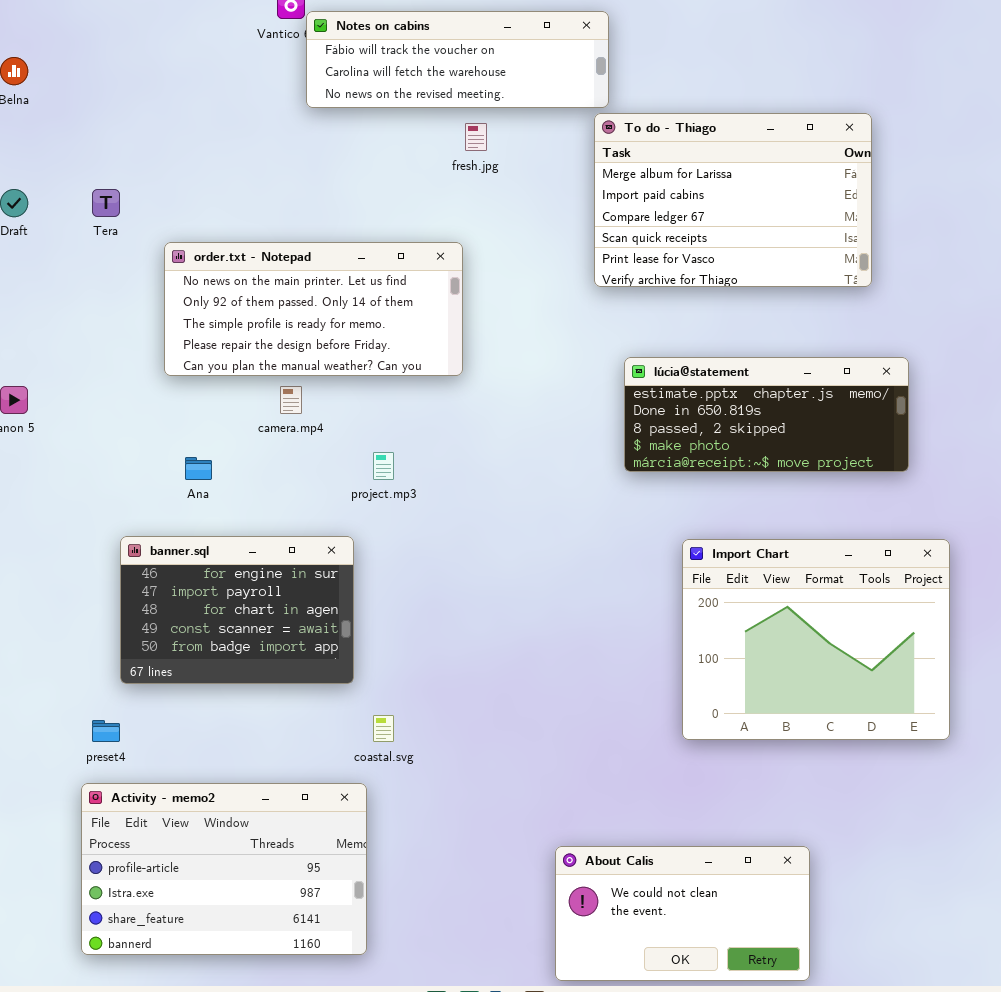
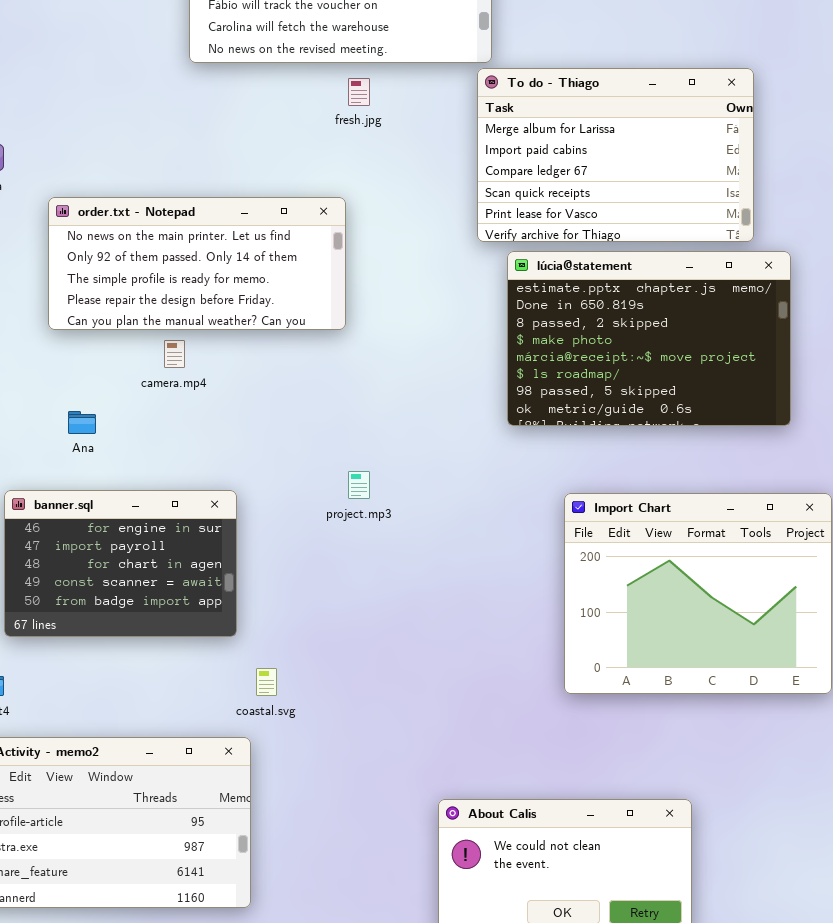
lúcia@statement: [624,357,909,472] -> [507,251,791,426], resized
project.mp3: [373,452,394,480] -> [348,471,370,499], moved

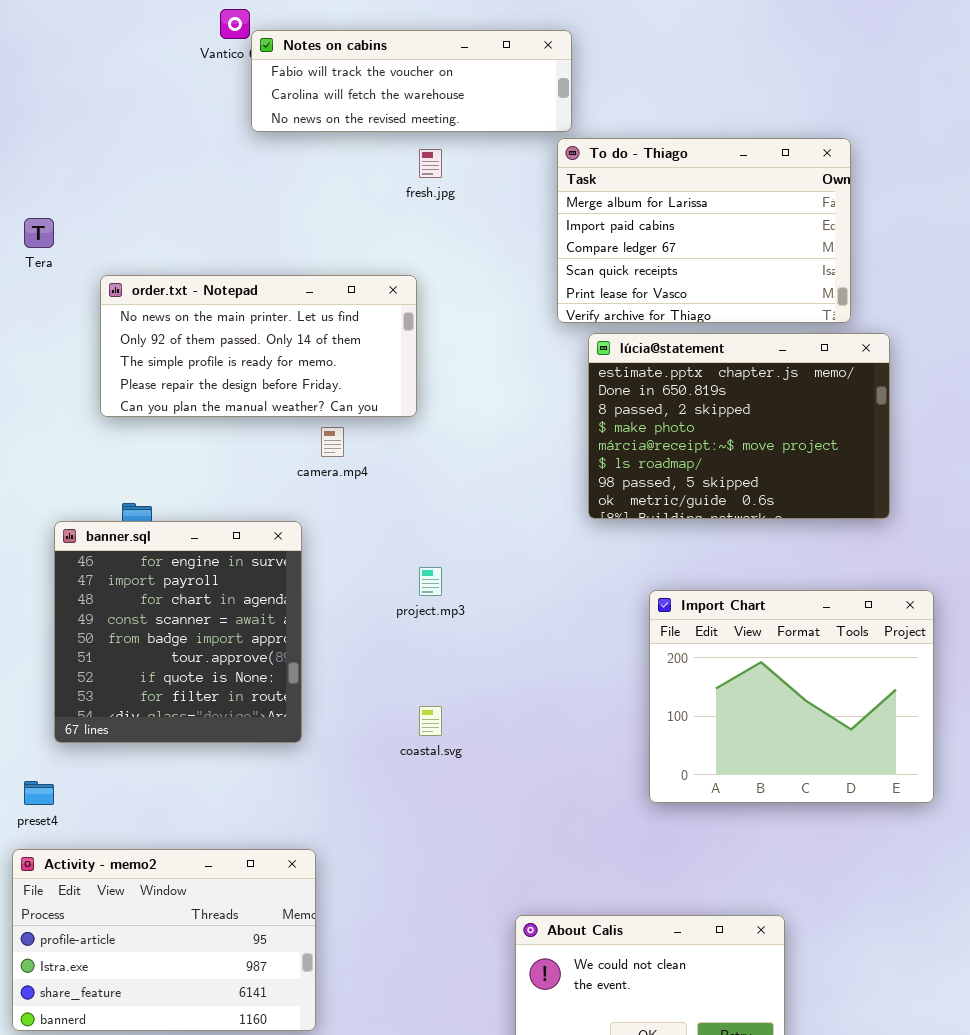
camera.mp4: [164,340,185,368] -> [321,427,344,457], moved
banner.sql: [4,490,237,637] -> [54,521,302,743], resized
coastal.svg: [256,668,277,696] -> [419,706,442,736], moved

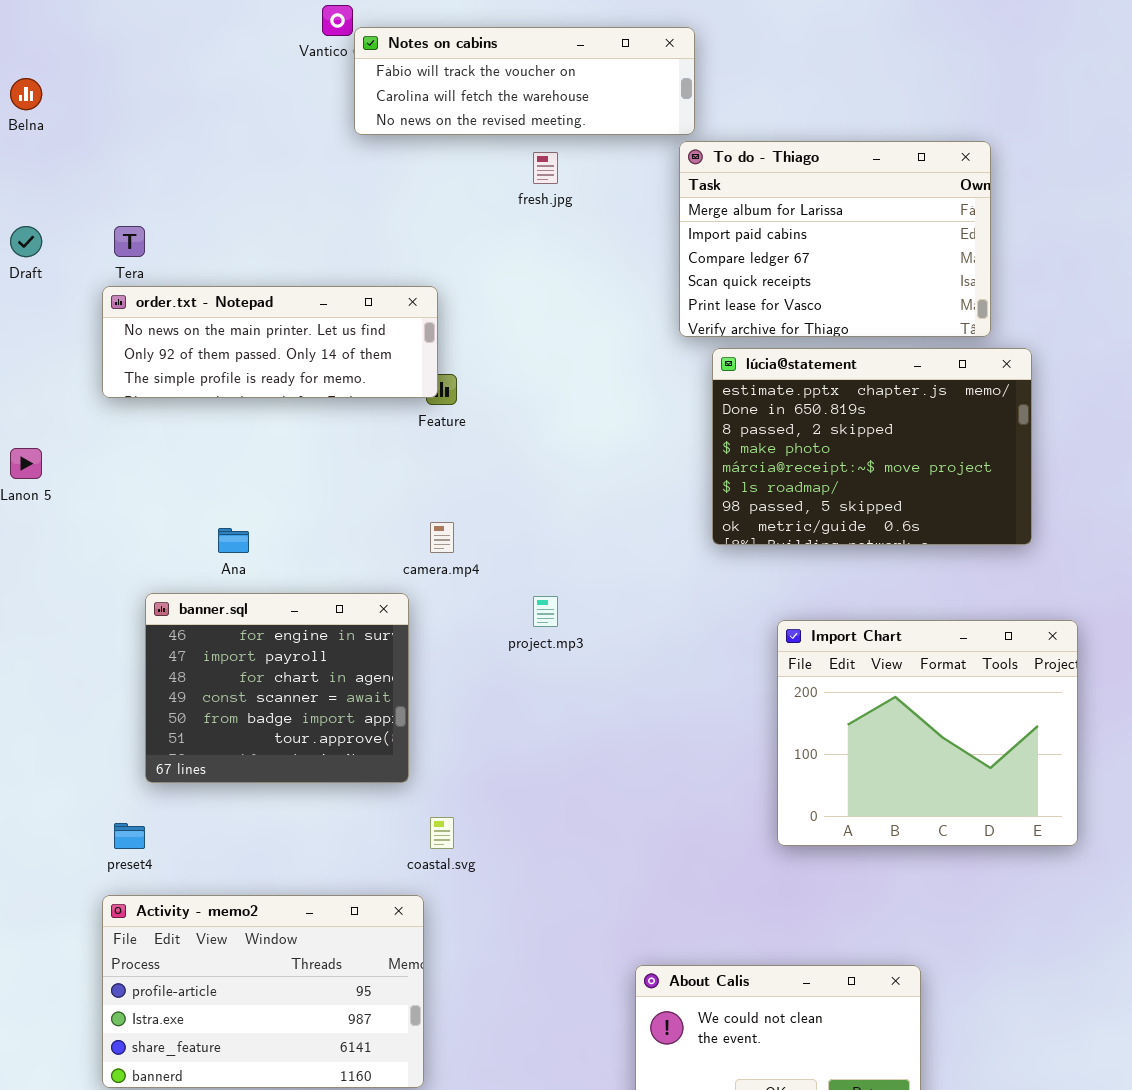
order.txt - Notepad: [100,275,417,417] -> [102,286,438,398], moved, resized
camera.mp4: [321,427,344,457] -> [430,522,454,553], moved
banner.sql: [54,521,302,743] -> [145,593,409,783], resized
coastal.svg: [419,706,442,736] -> [430,817,454,849], moved

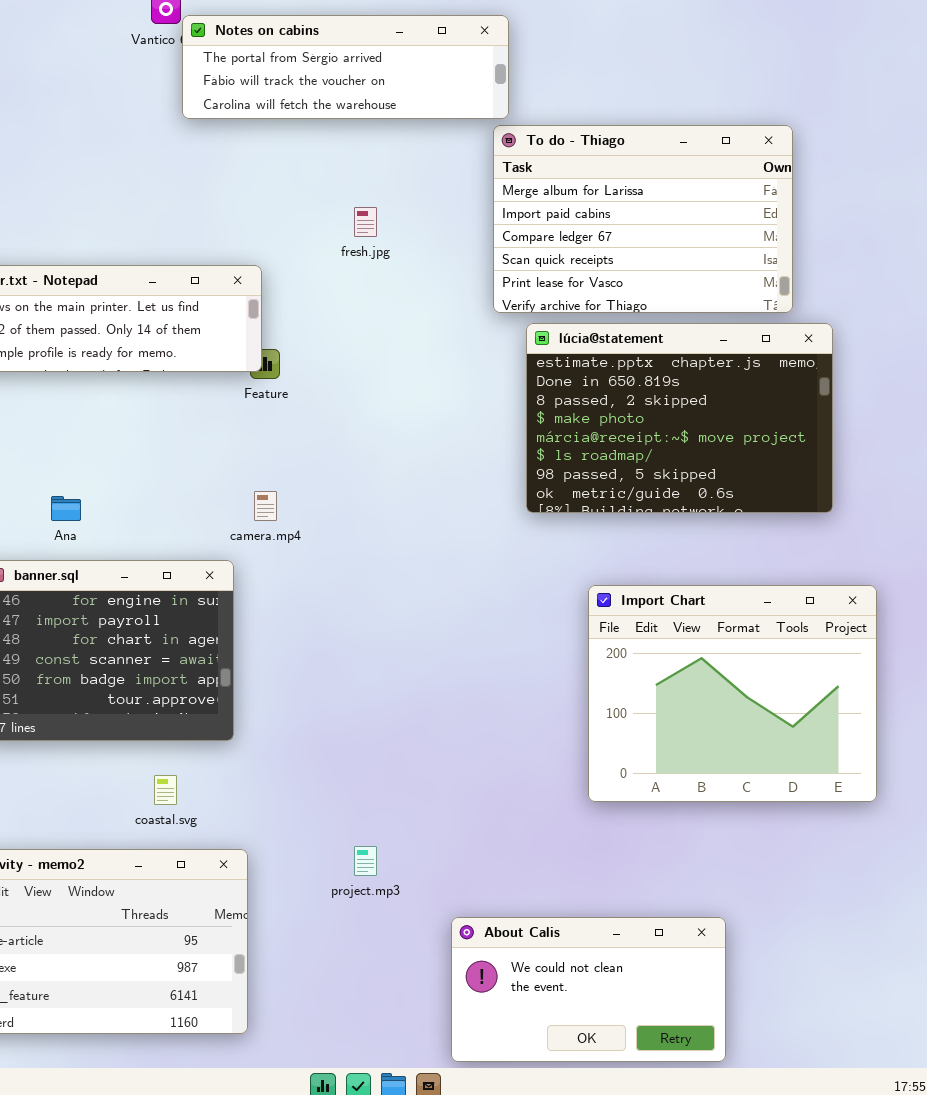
Notes on cabins: [354,27,695,135] -> [182,15,509,119], scrolled up 1 row
fresh.jpg: [533,152,558,184] -> [354,207,377,237], moved
project.mp3: [533,596,558,627] -> [354,846,377,876], moved
coastal.svg: [430,817,454,849] -> [154,775,177,805], moved

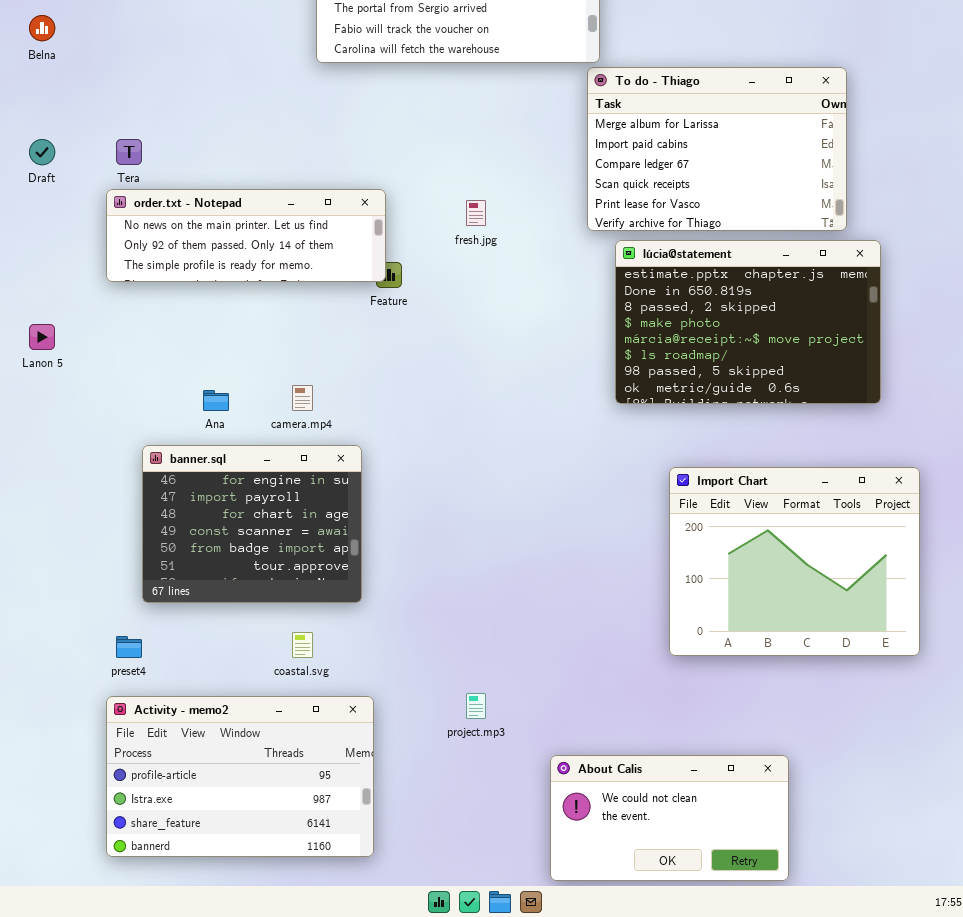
fresh.jpg: [354,207,377,237] -> [466,200,486,226], moved
camera.mp4: [254,491,277,521] -> [292,385,313,411], moved

